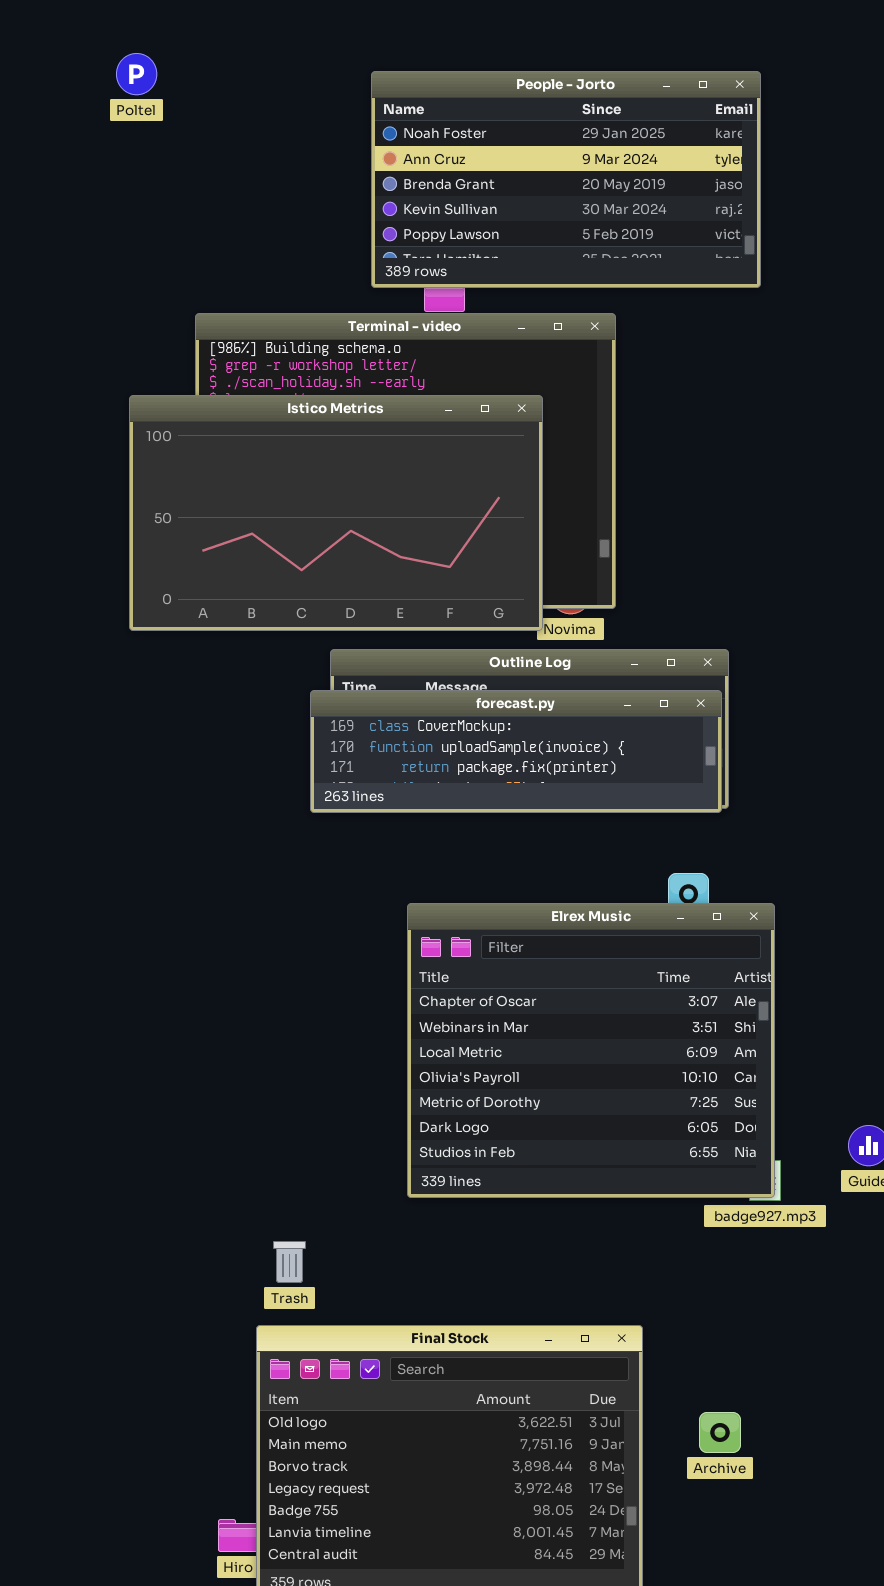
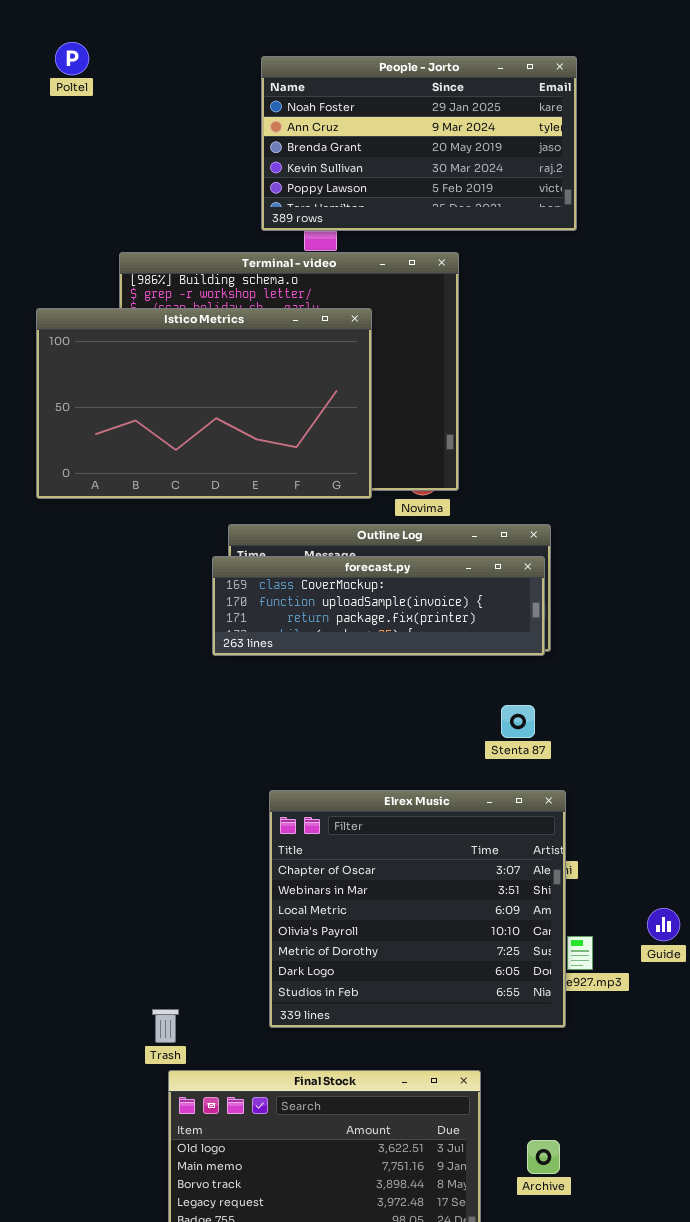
Istico Metrics: [129,395,543,631] -> [36,308,372,499], moved
Elrex Music: [407,903,775,1198] -> [269,790,566,1028], moved
Trash: [273,1241,306,1283] -> [152,1009,179,1043], moved

